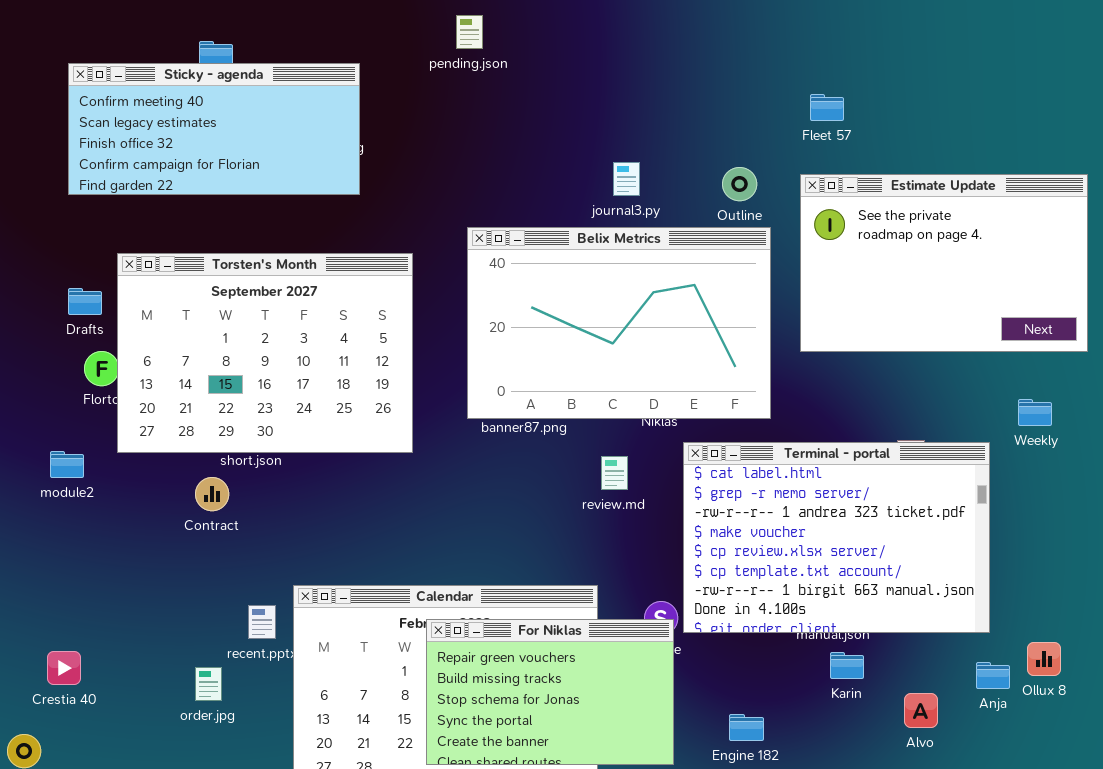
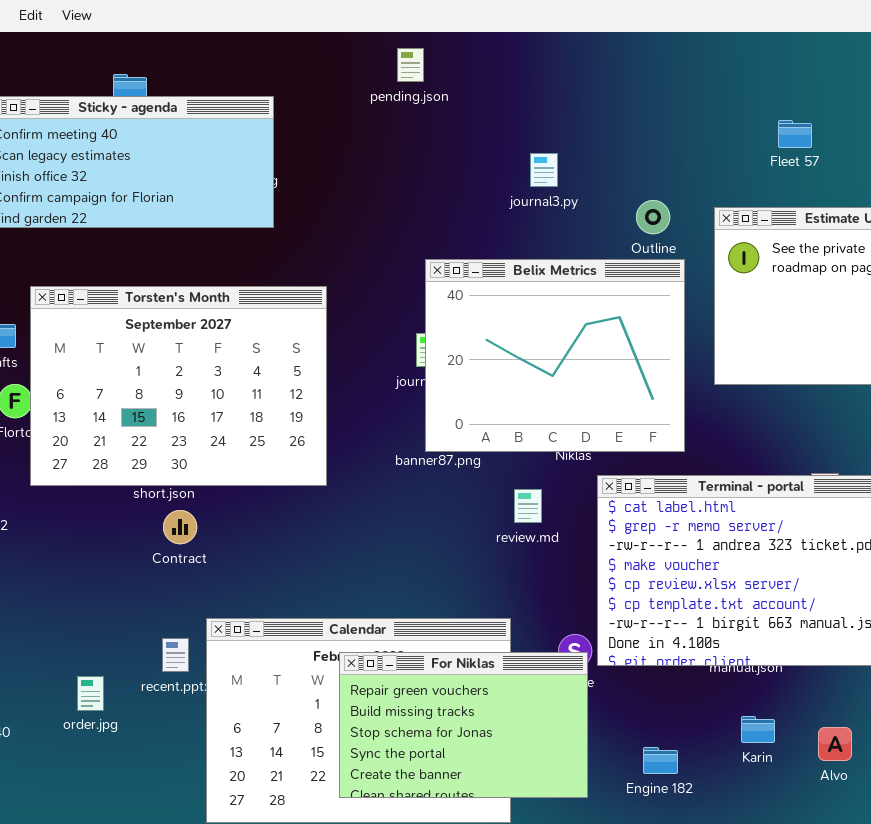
pending.json: [456,15,483,49] -> [397,48,424,82], moved
Fleet 57: [810,94,844,121] -> [778,120,812,148], moved
journal3.py: [613,162,640,196] -> [530,153,558,187], moved
Belix Metrics: [467,227,771,419] -> [425,259,685,452], resized
Contract: [195,477,229,511] -> [163,510,197,544], moved
Karin: [830,652,864,679] -> [741,716,775,743], moved
order.jpg: [195,667,222,701] -> [77,676,104,711], moved

